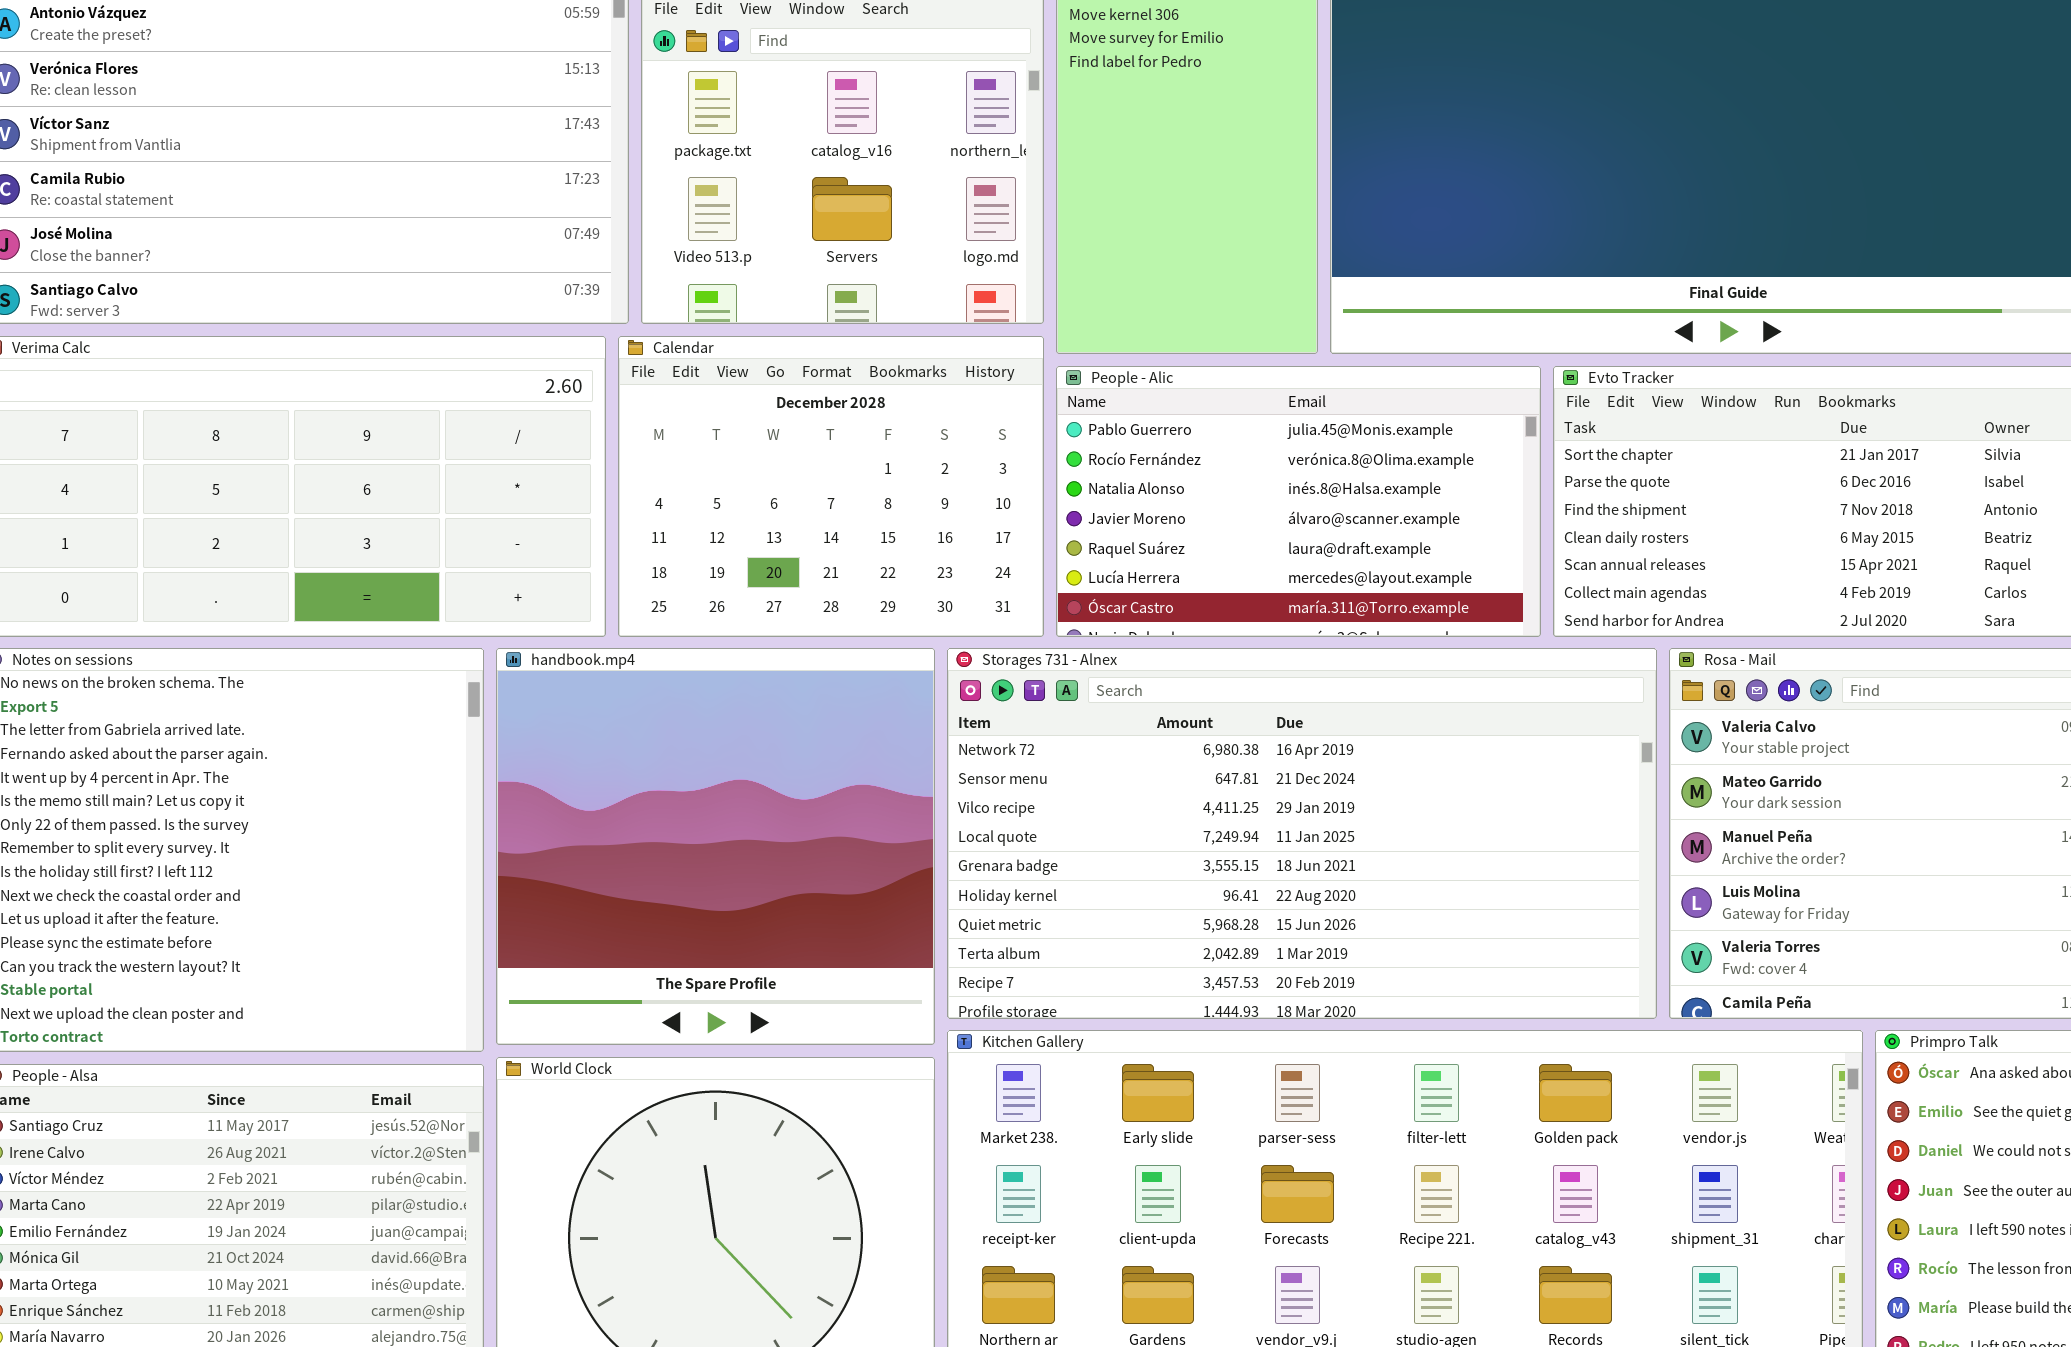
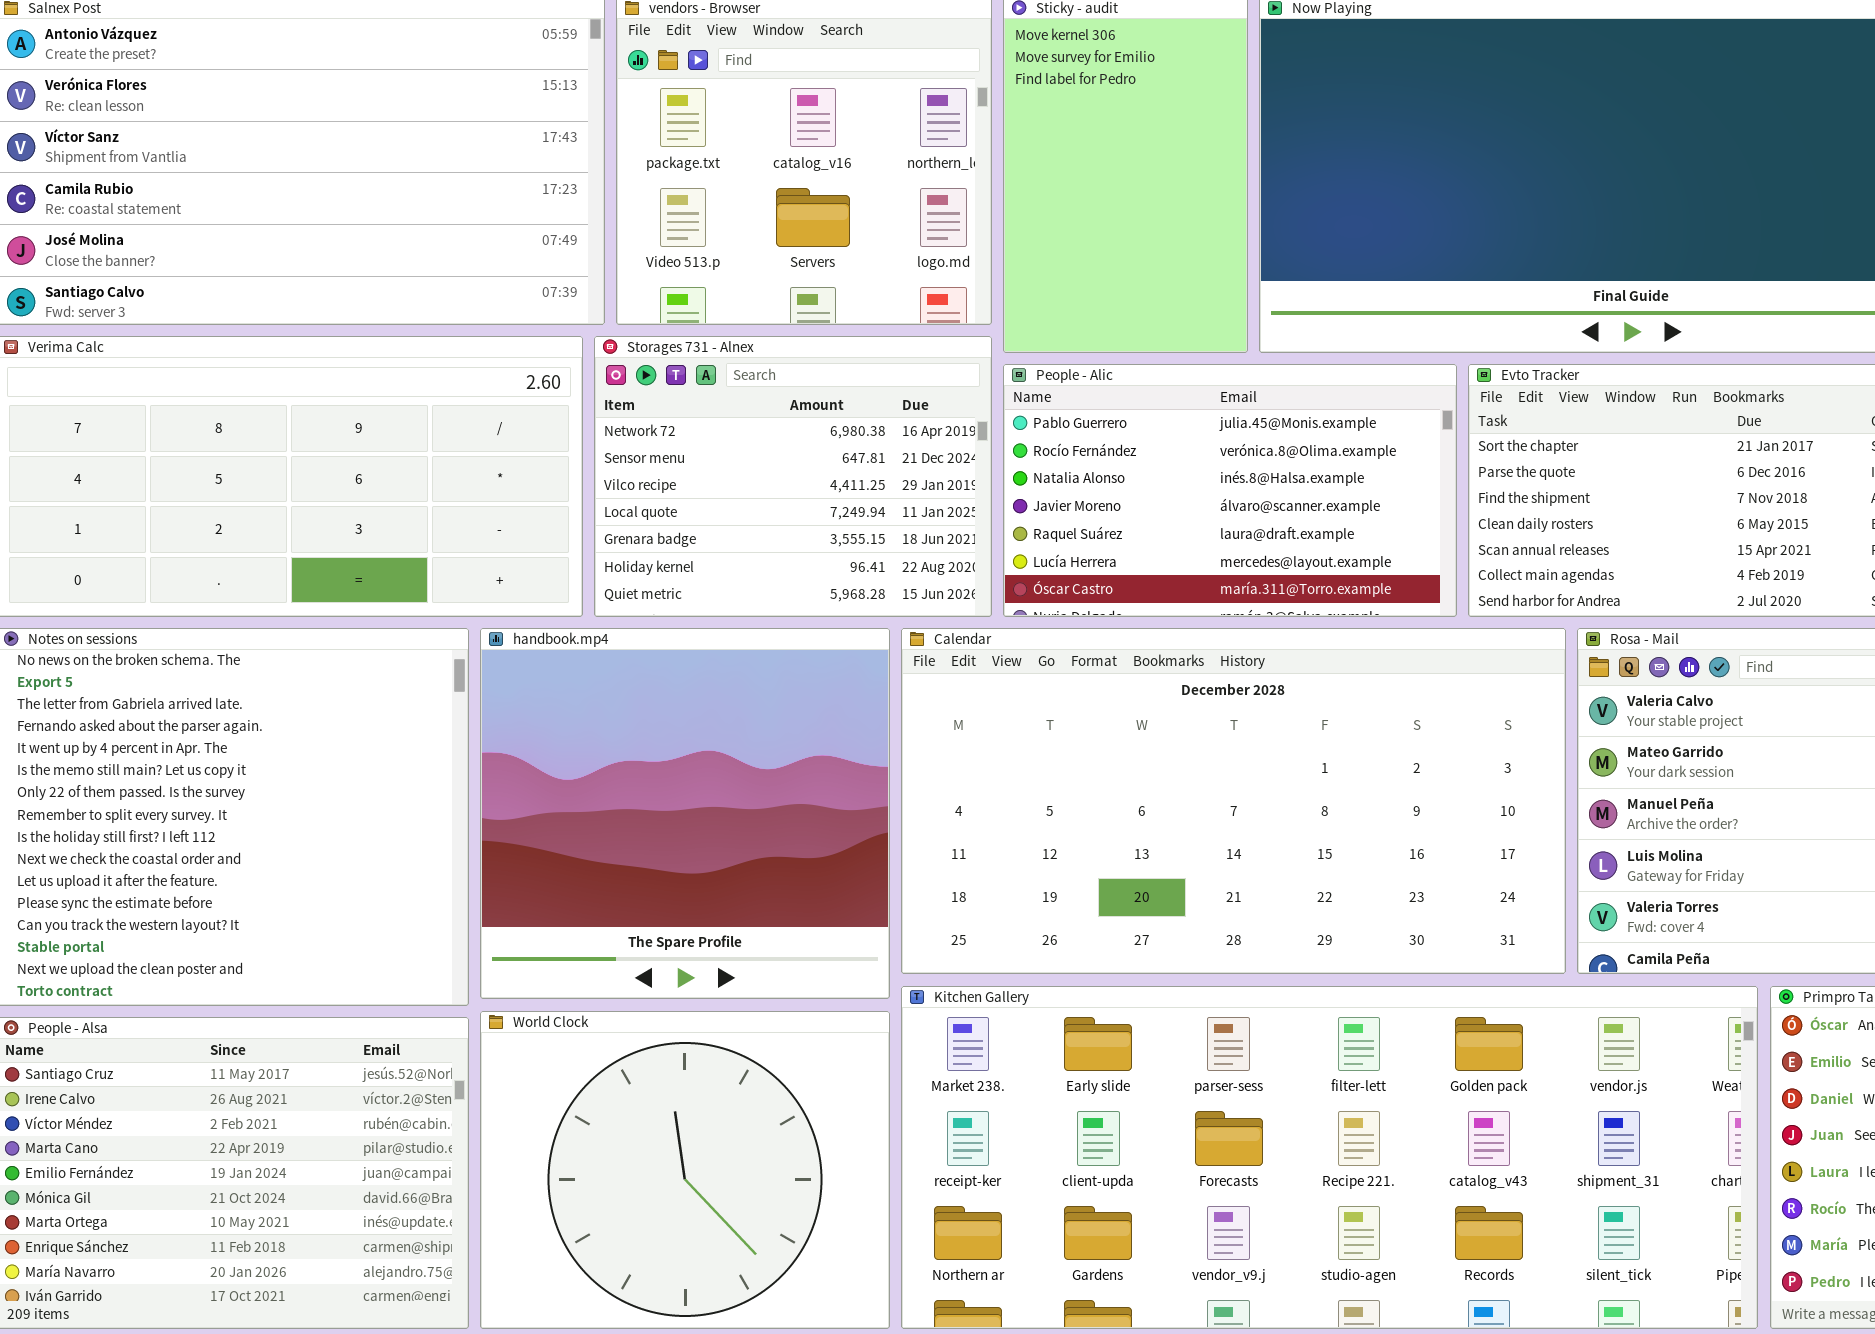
Calendar: [618,336,1044,637] -> [901,628,1566,974], moved, resized
Storages 731 - Alnex: [947,648,1657,1019] -> [594,336,992,617], moved, resized

